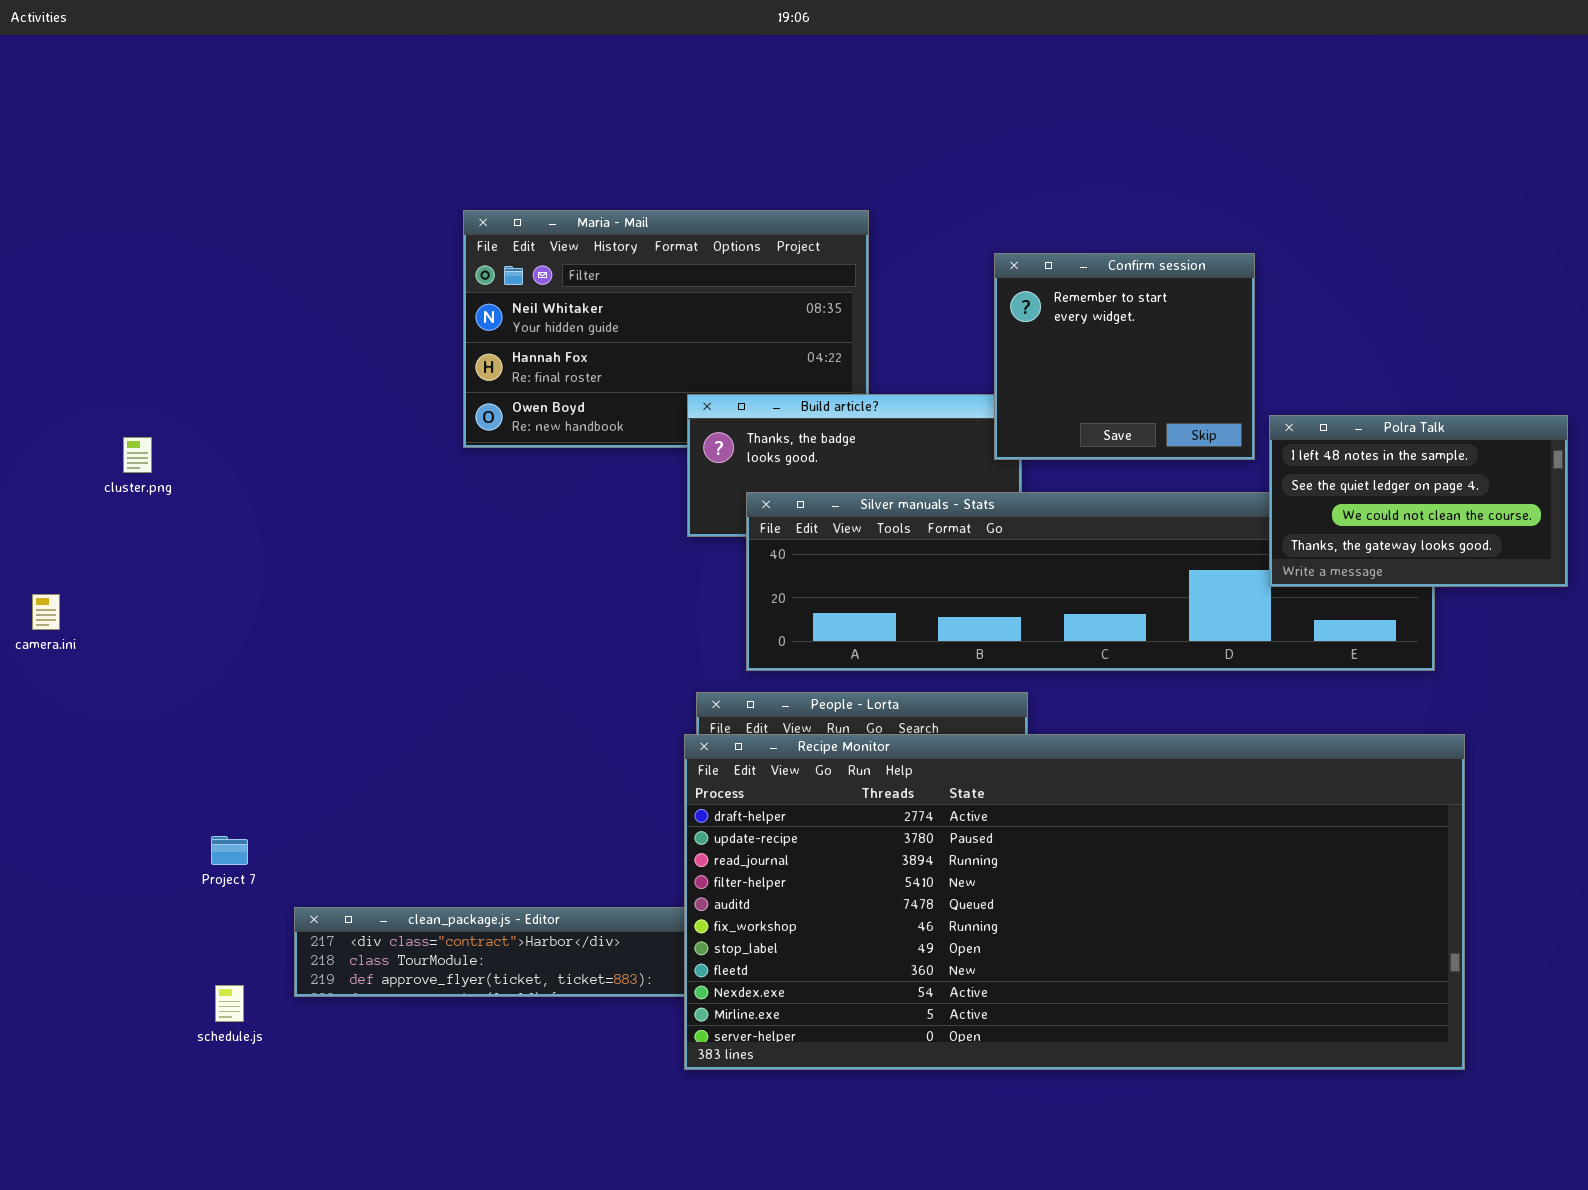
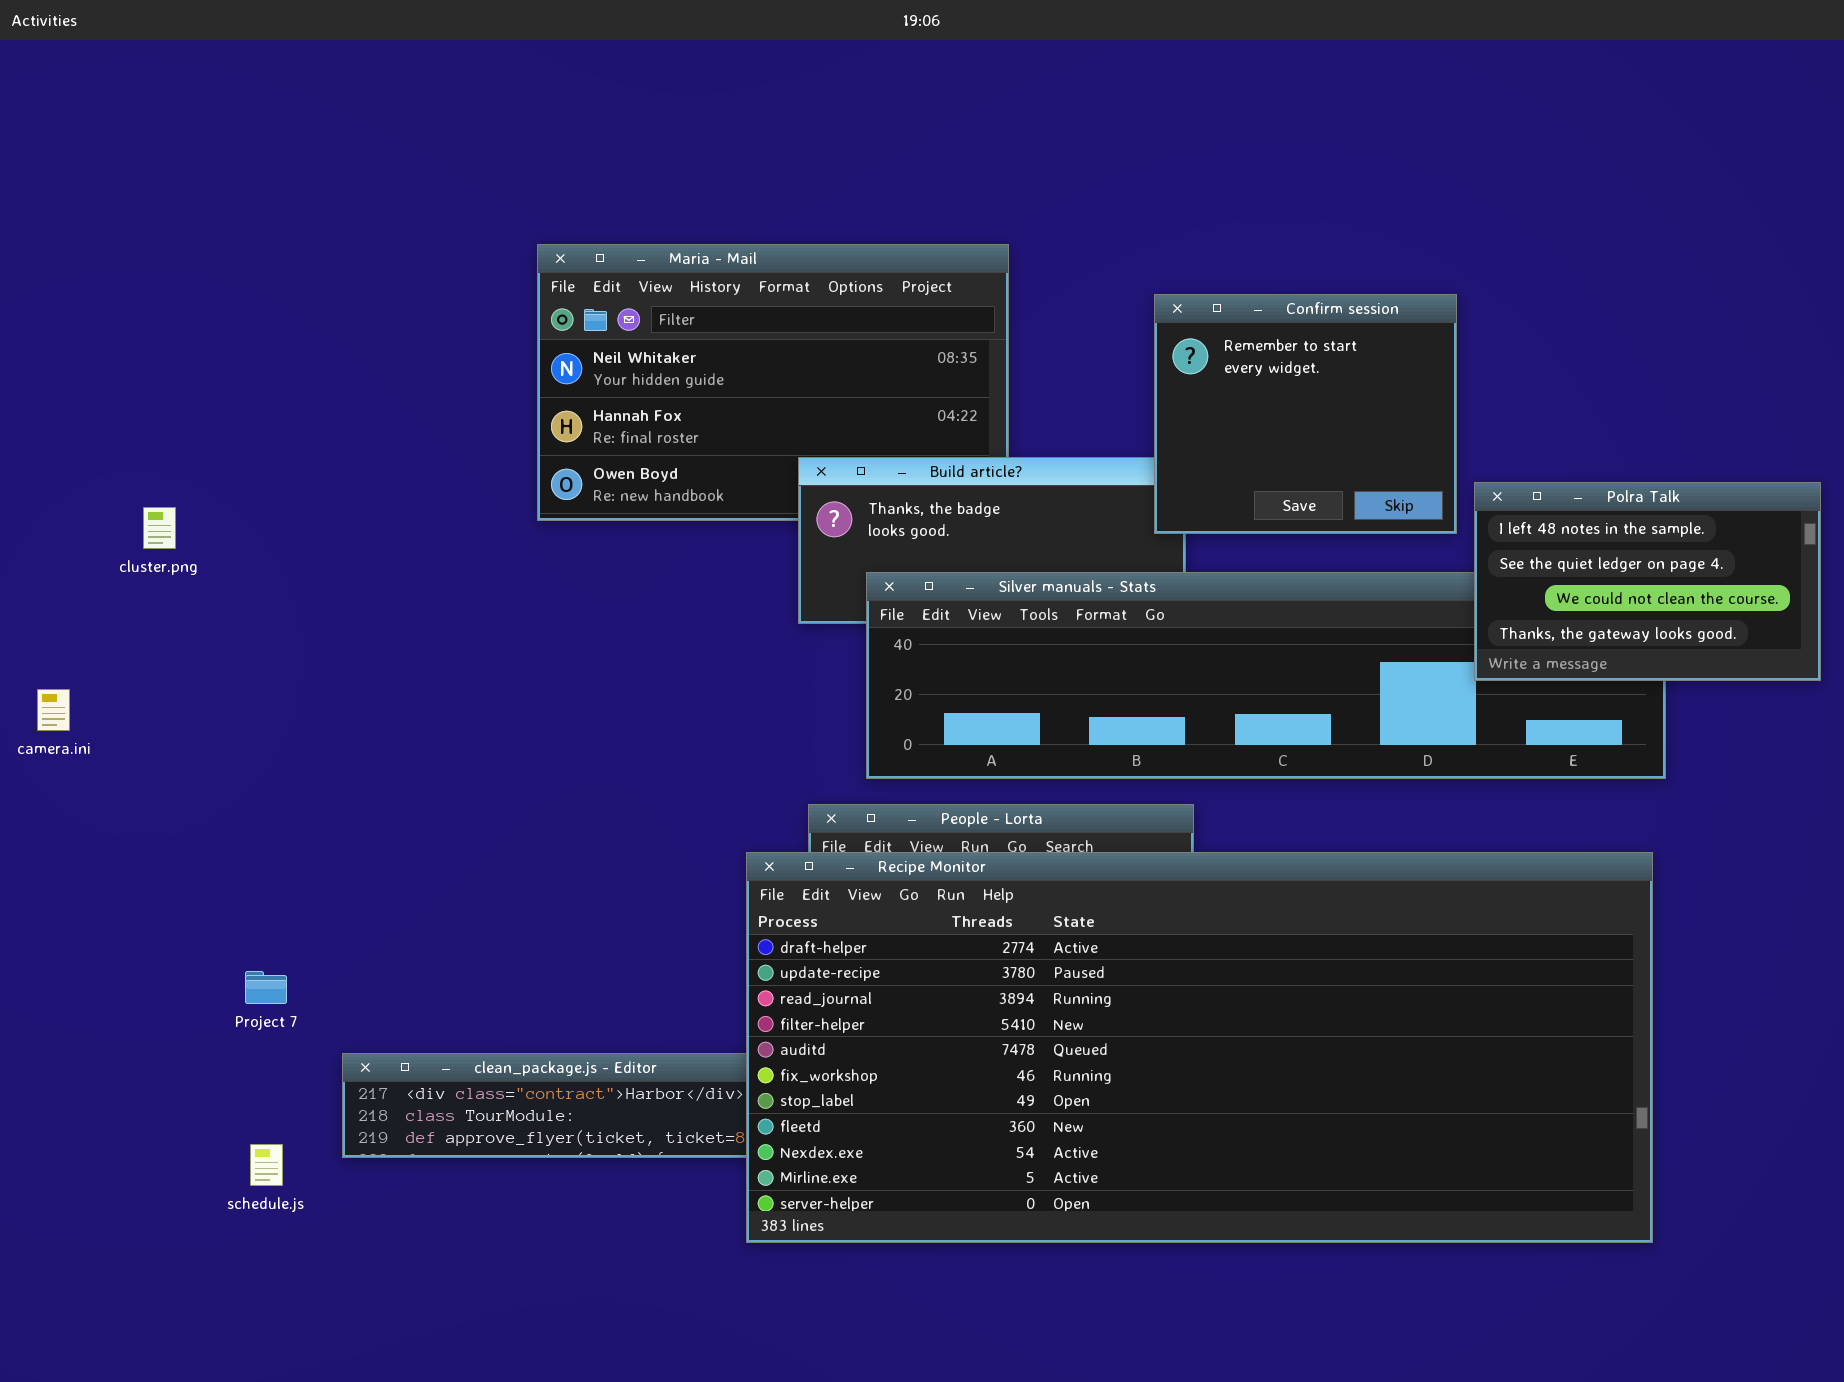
Recipe Monitor: [684,734,1465,1070] -> [746,852,1653,1243], moved

